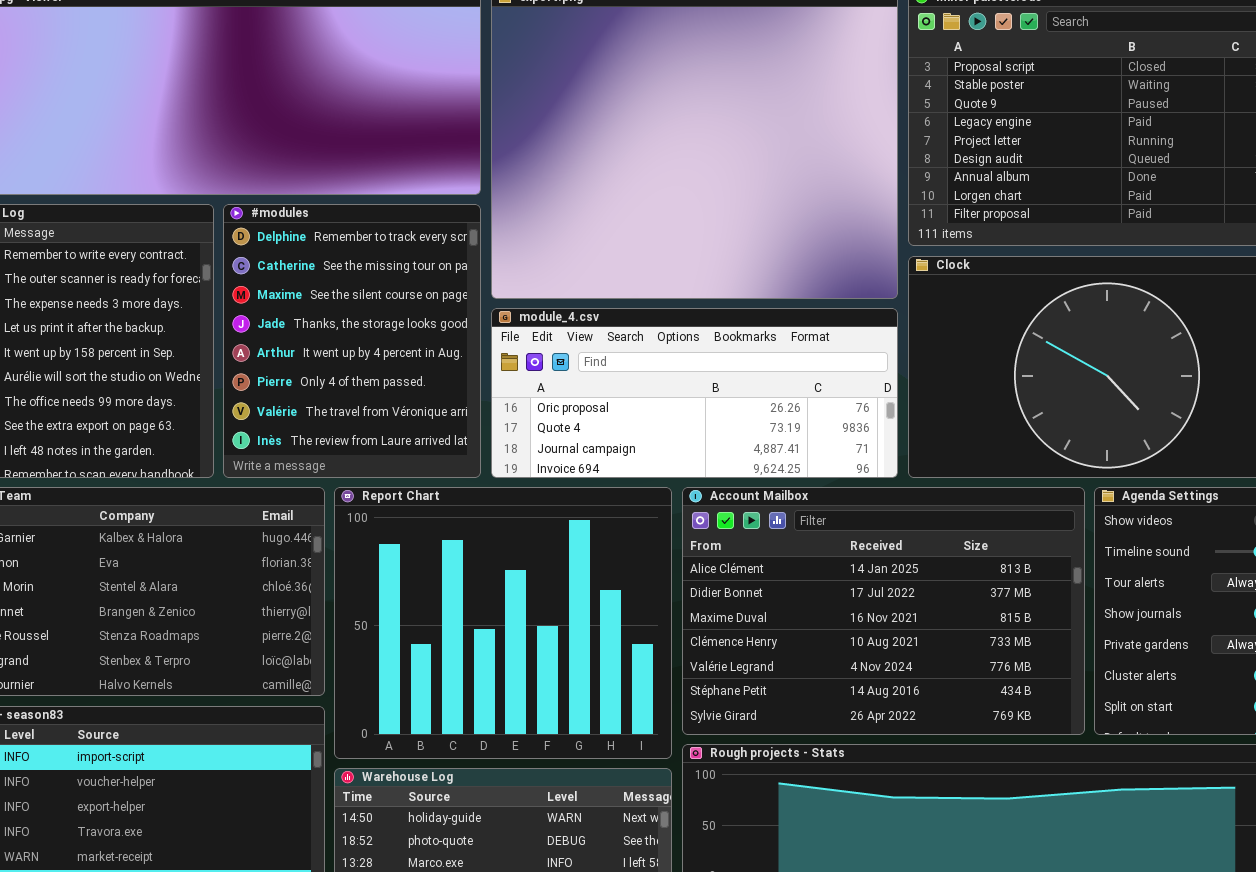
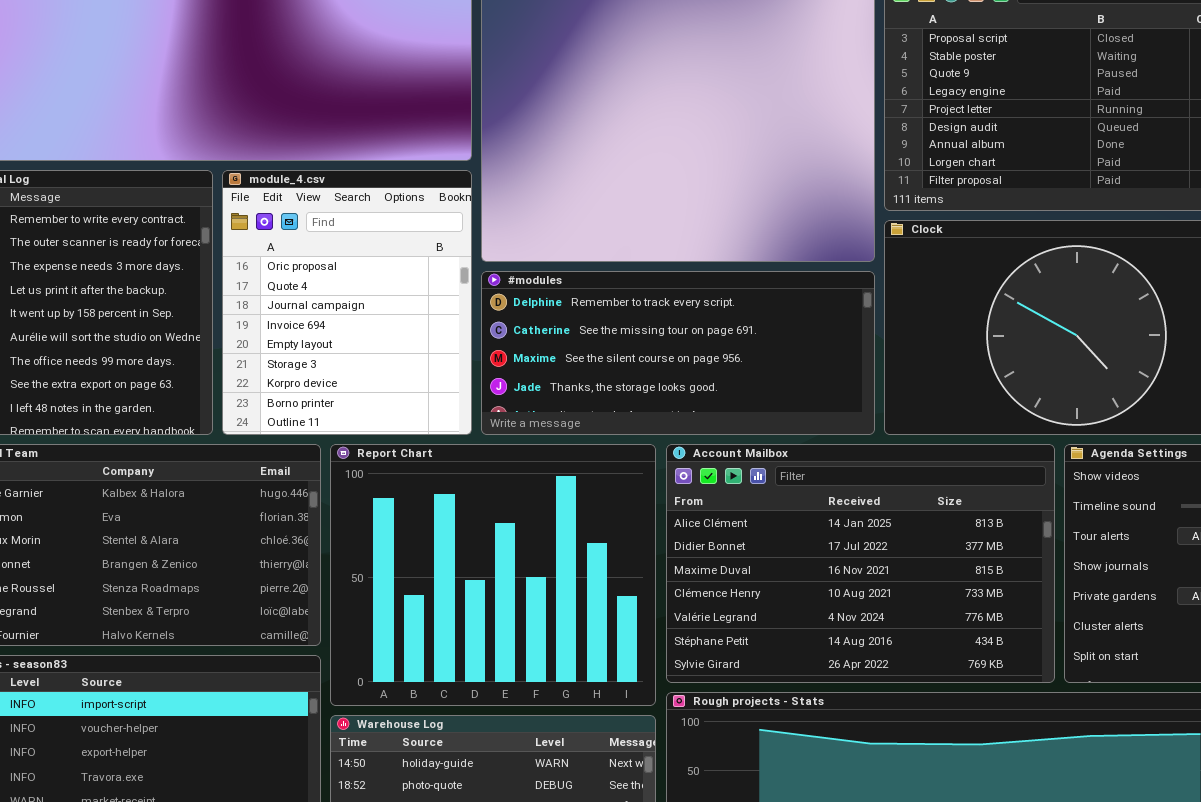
#modules: [223,204,481,478] -> [481,271,875,435], moved, resized
module_4.csv: [491,308,898,478] -> [222,170,472,435], moved, resized

